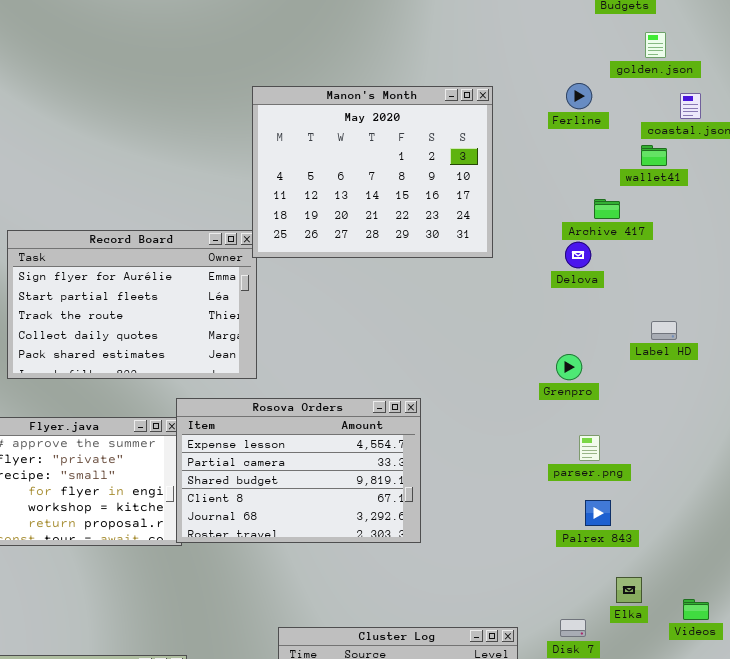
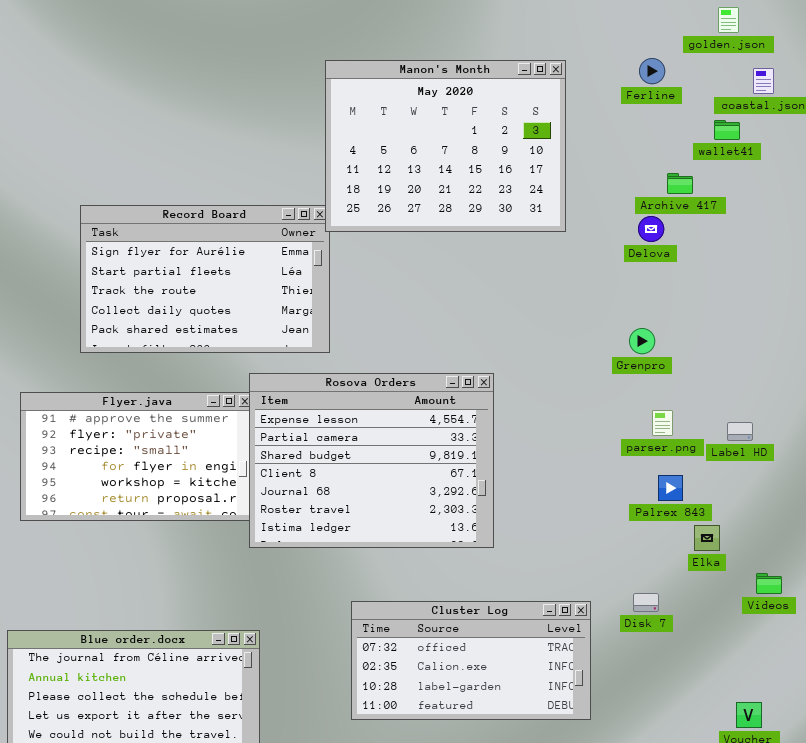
Label HD: [651,321,677,340] -> [727,422,753,441], moved
Rosova Orders: [176,398,421,543] -> [249,373,494,548], resized
Elka: [616,577,642,603] -> [694,525,720,551], moved

